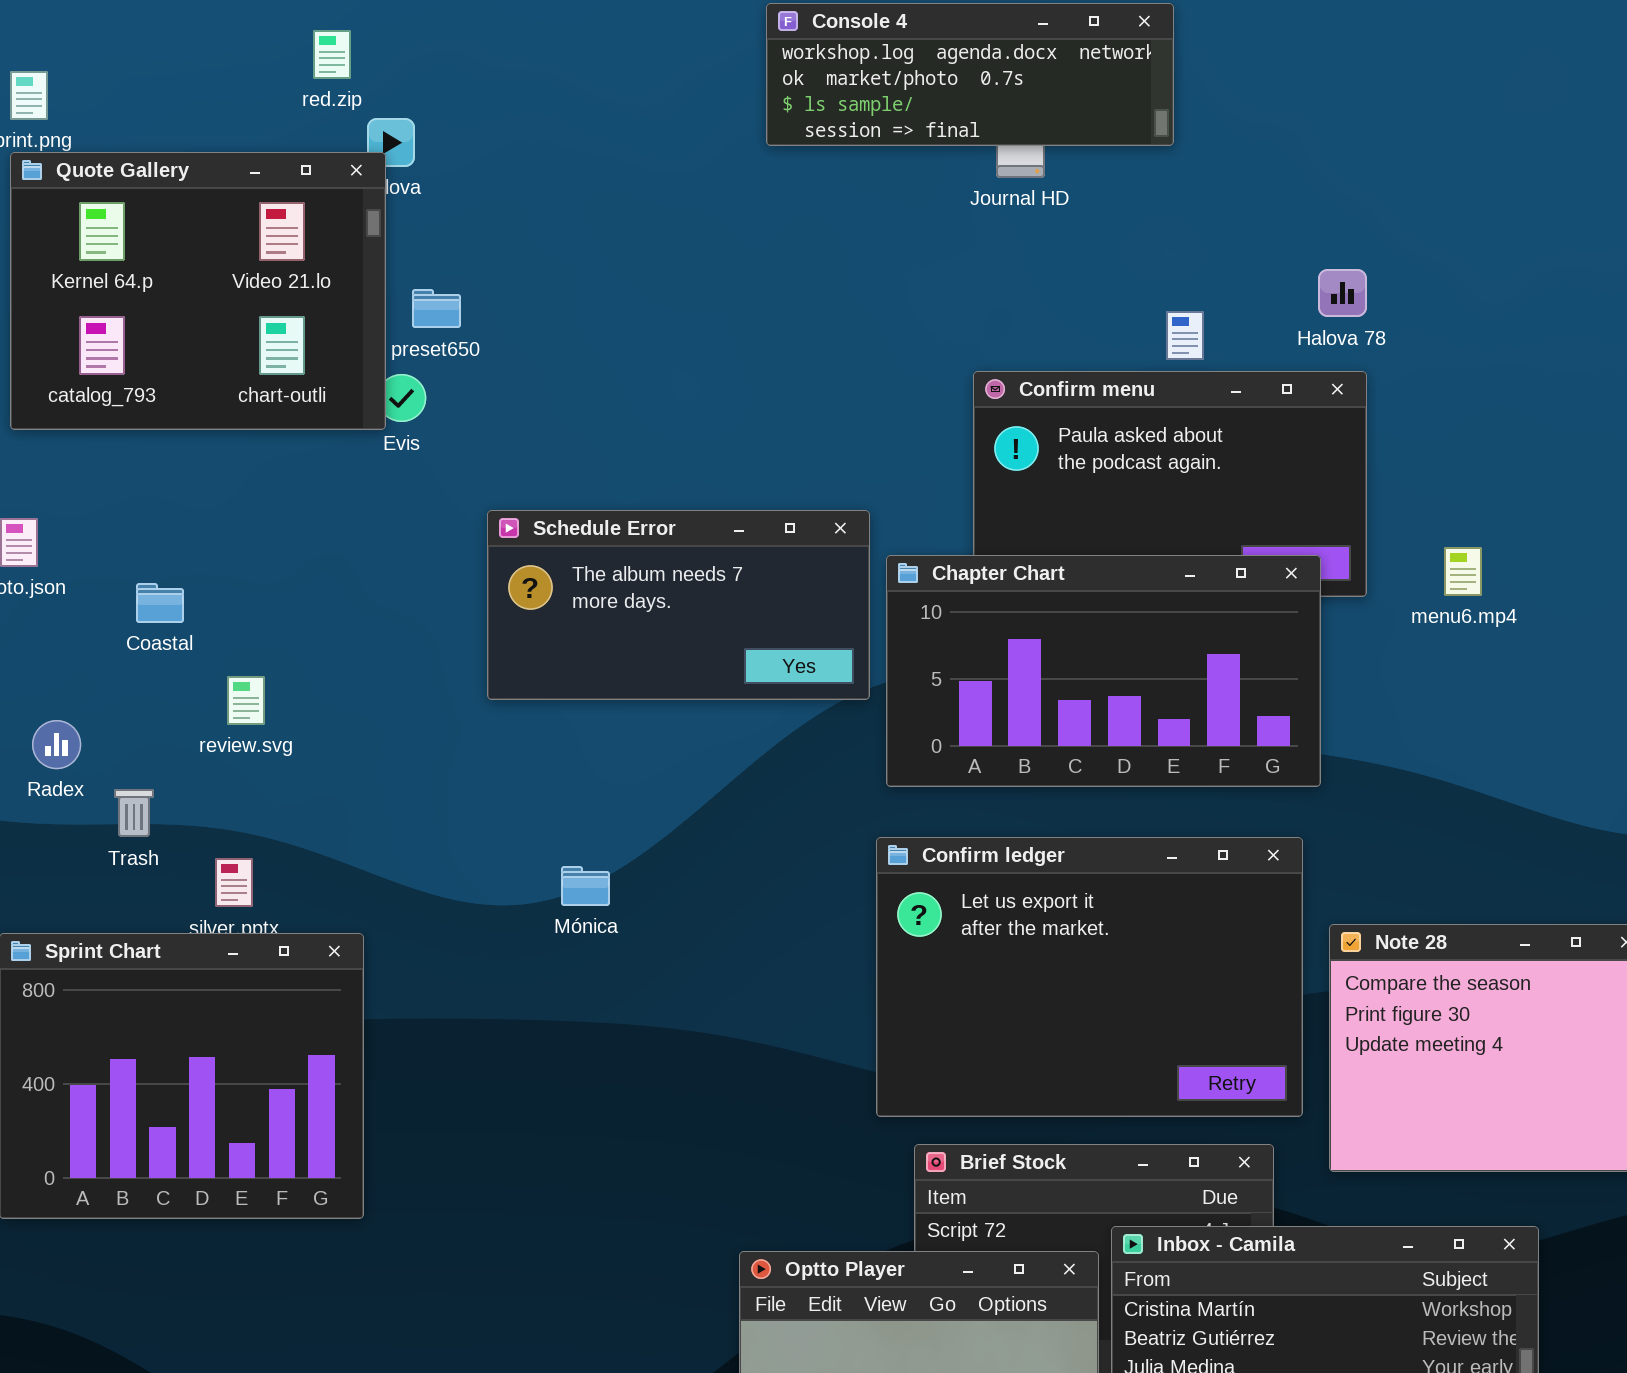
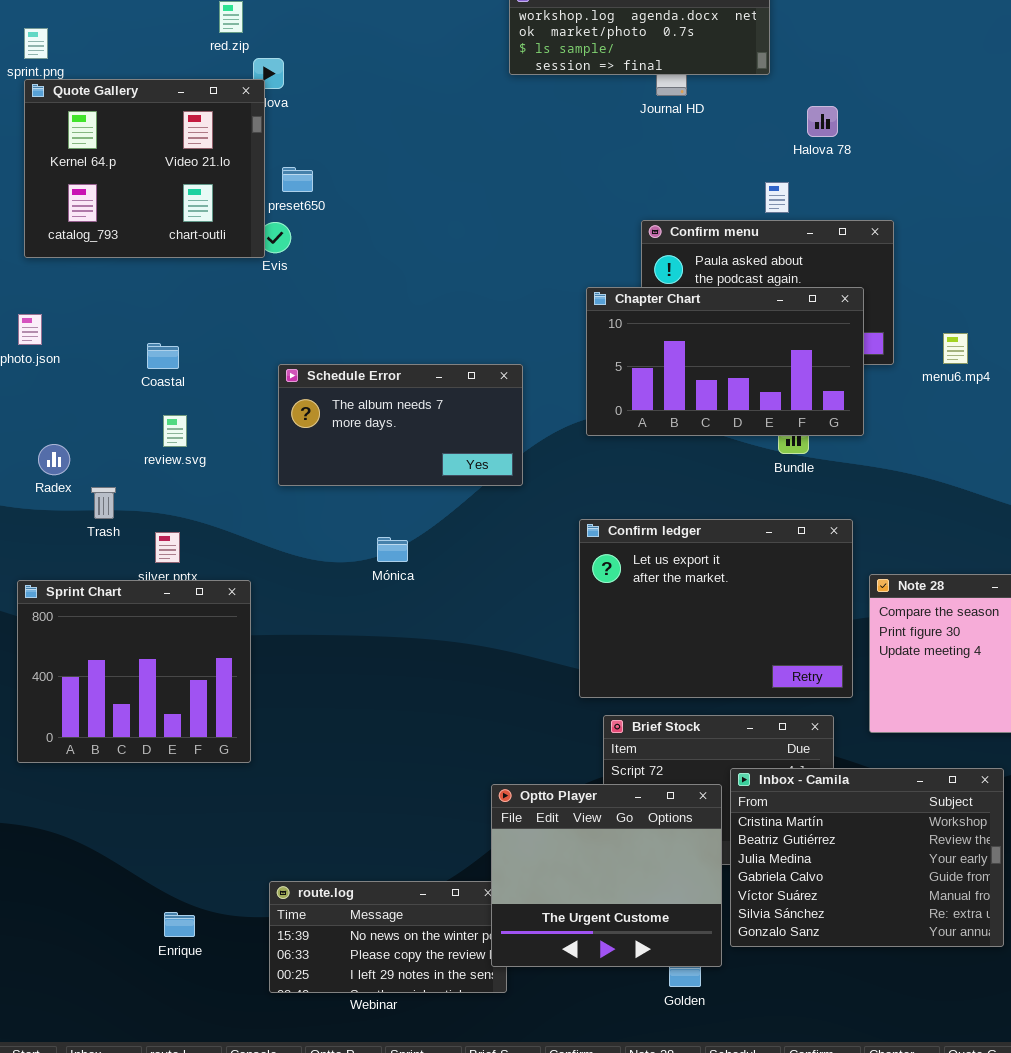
Halova 78: [1318,269,1367,317] -> [807,106,838,137], moved
Schedule Error: [487,510,870,700] -> [278,364,523,486], moved
Chapter Chart: [886,555,1321,787] -> [586,287,864,436], moved
Coastal: [136,583,184,623] -> [147,343,179,369], moved

